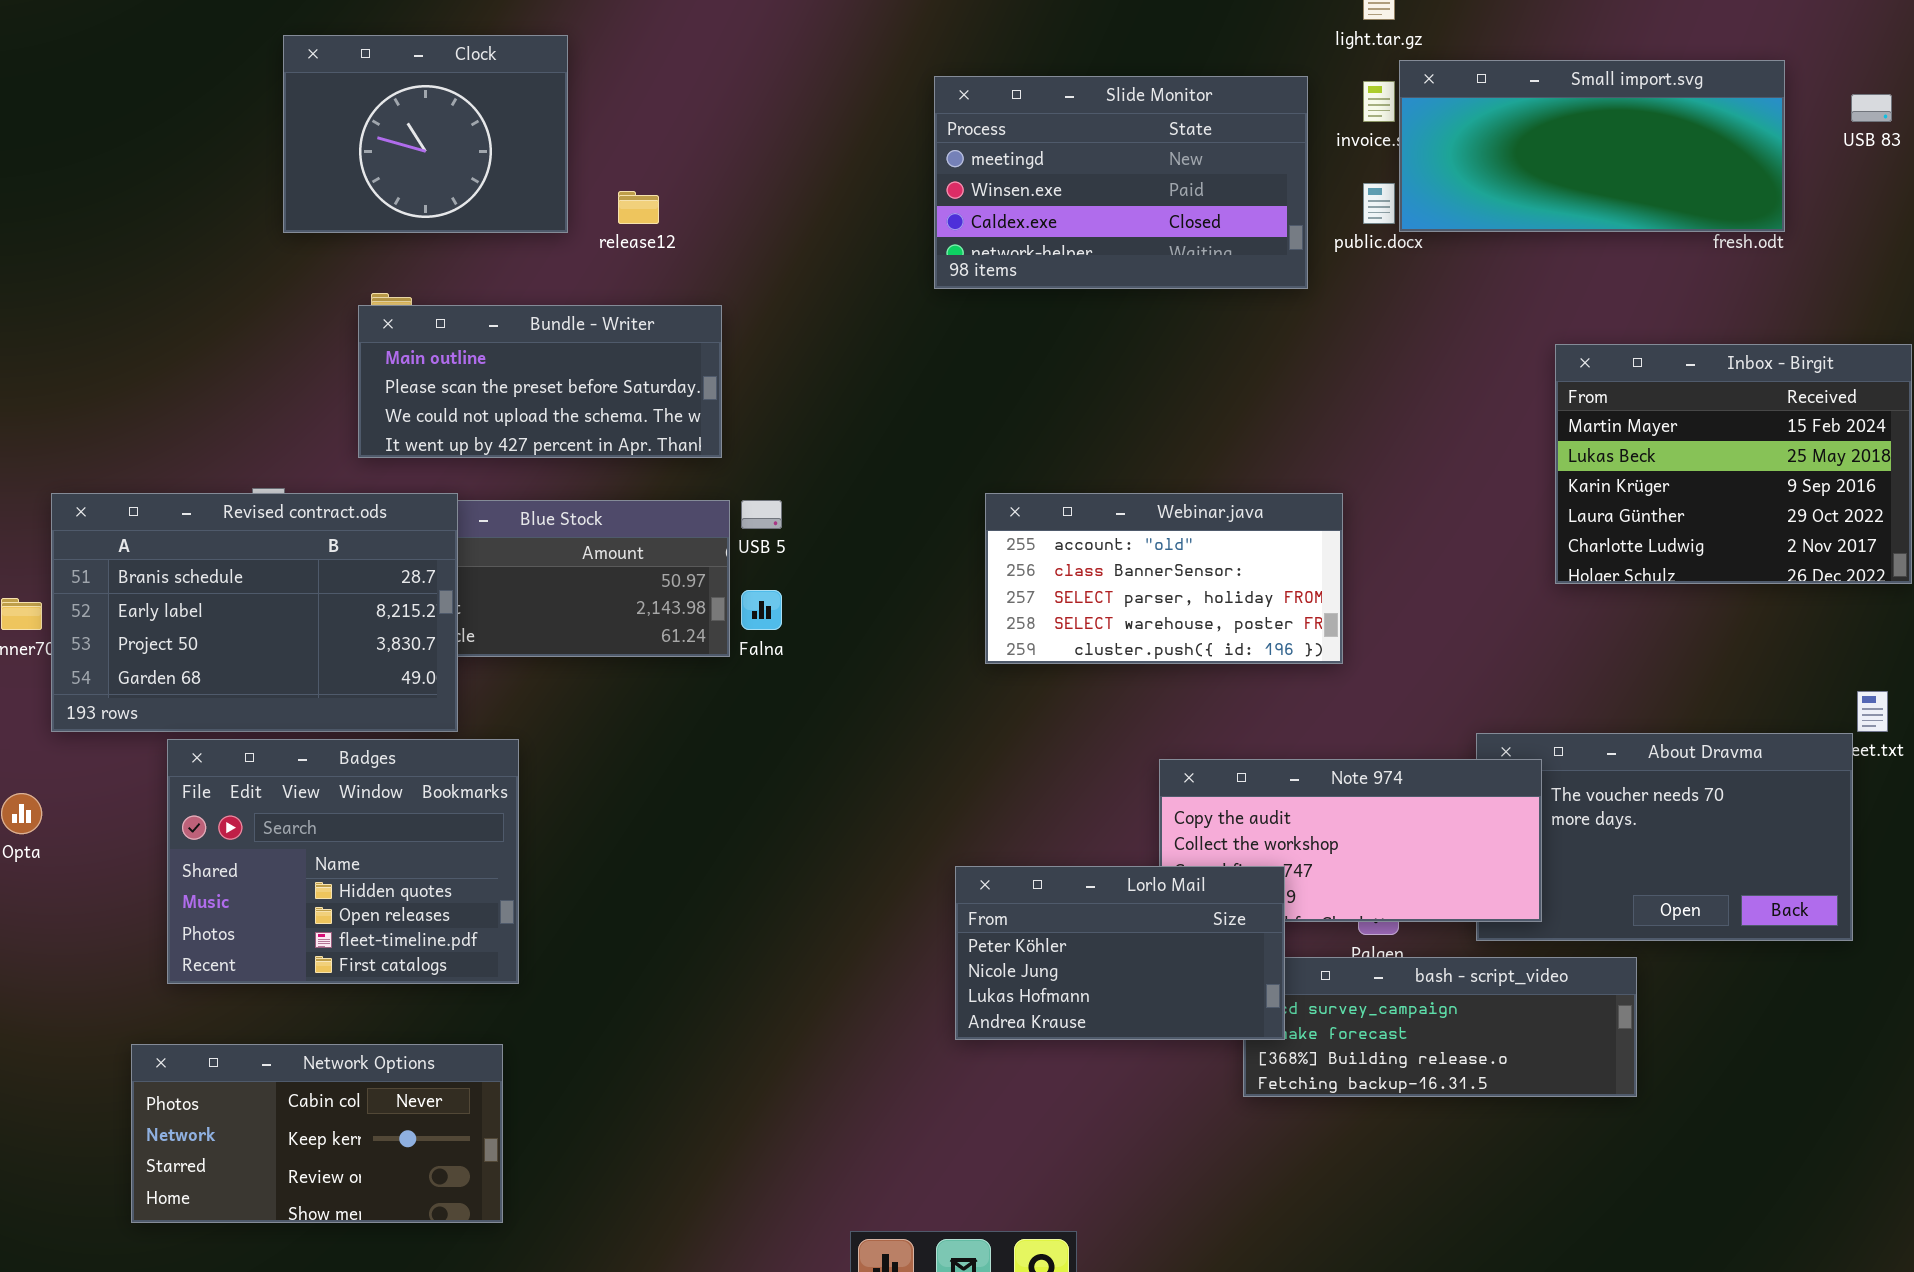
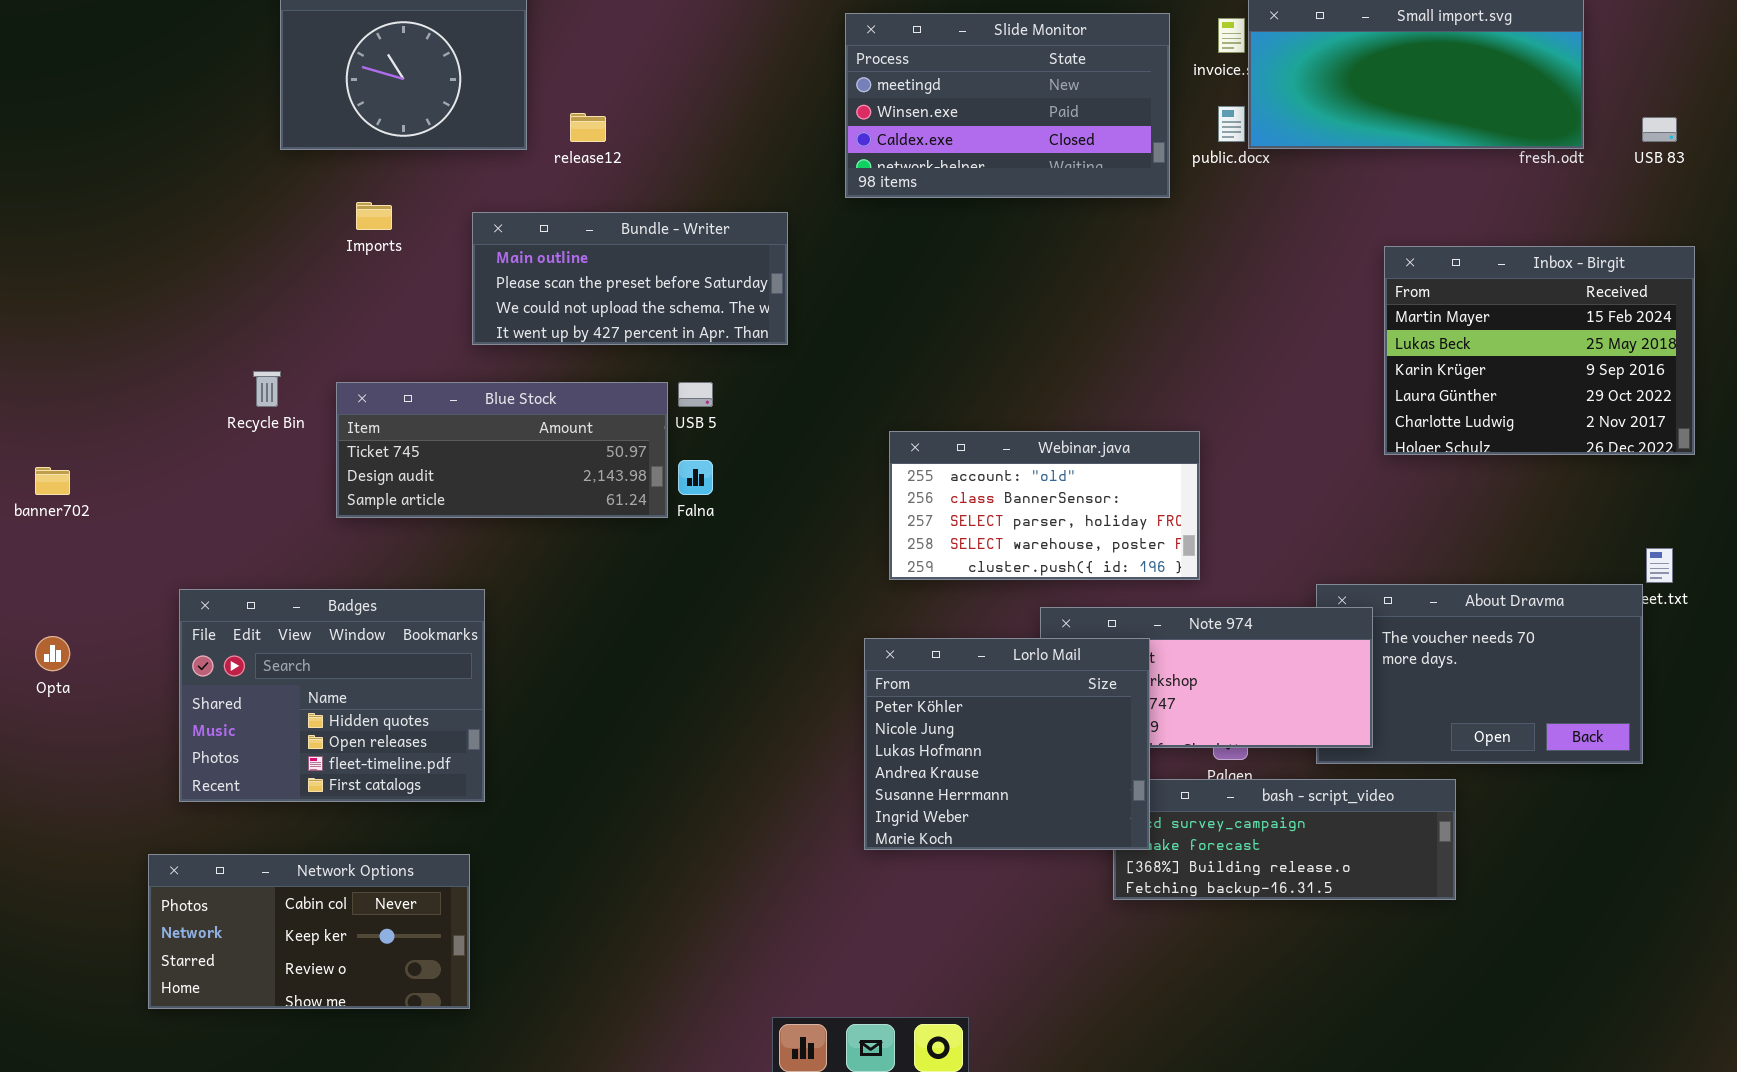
USB 83: [1851,94,1892,122] -> [1642,117,1677,142], moved
Bundle - Writer: [358,305,722,458] -> [472,212,788,345], moved
Revised contract.ods: [51,493,458,732] -> none, closed
Webinar.java: [985,493,1343,664] -> [889,431,1200,580], moved
Lorlo Mail: [955,866,1285,1040] -> [864,638,1150,850], resized

